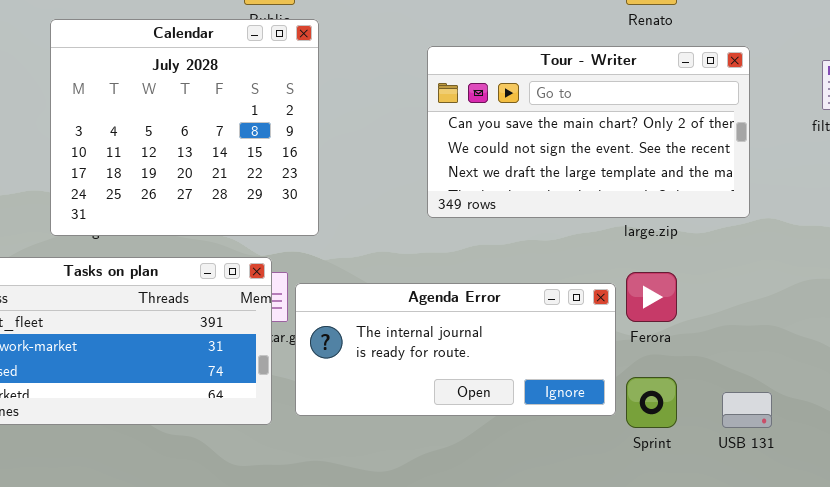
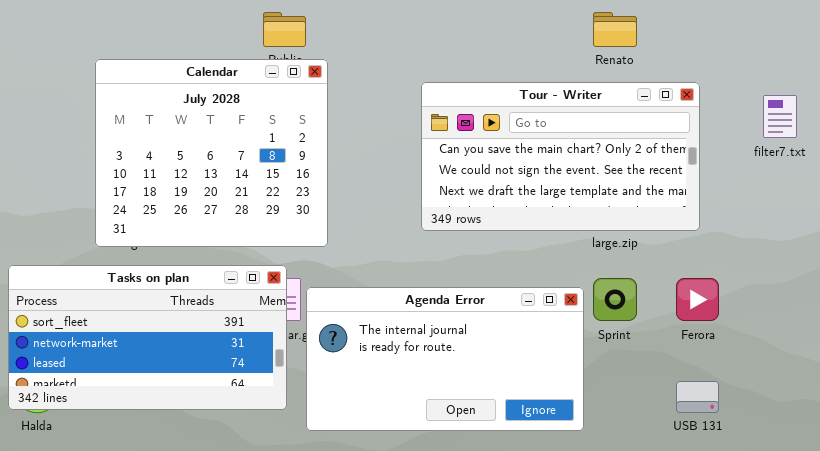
Ferora: [626,272,677,322] -> [676,278,719,321], moved
Agenda Error: [295,283,616,416] -> [306,287,584,431], resized
Sprint: [626,377,677,428] -> [593,278,637,321], moved

